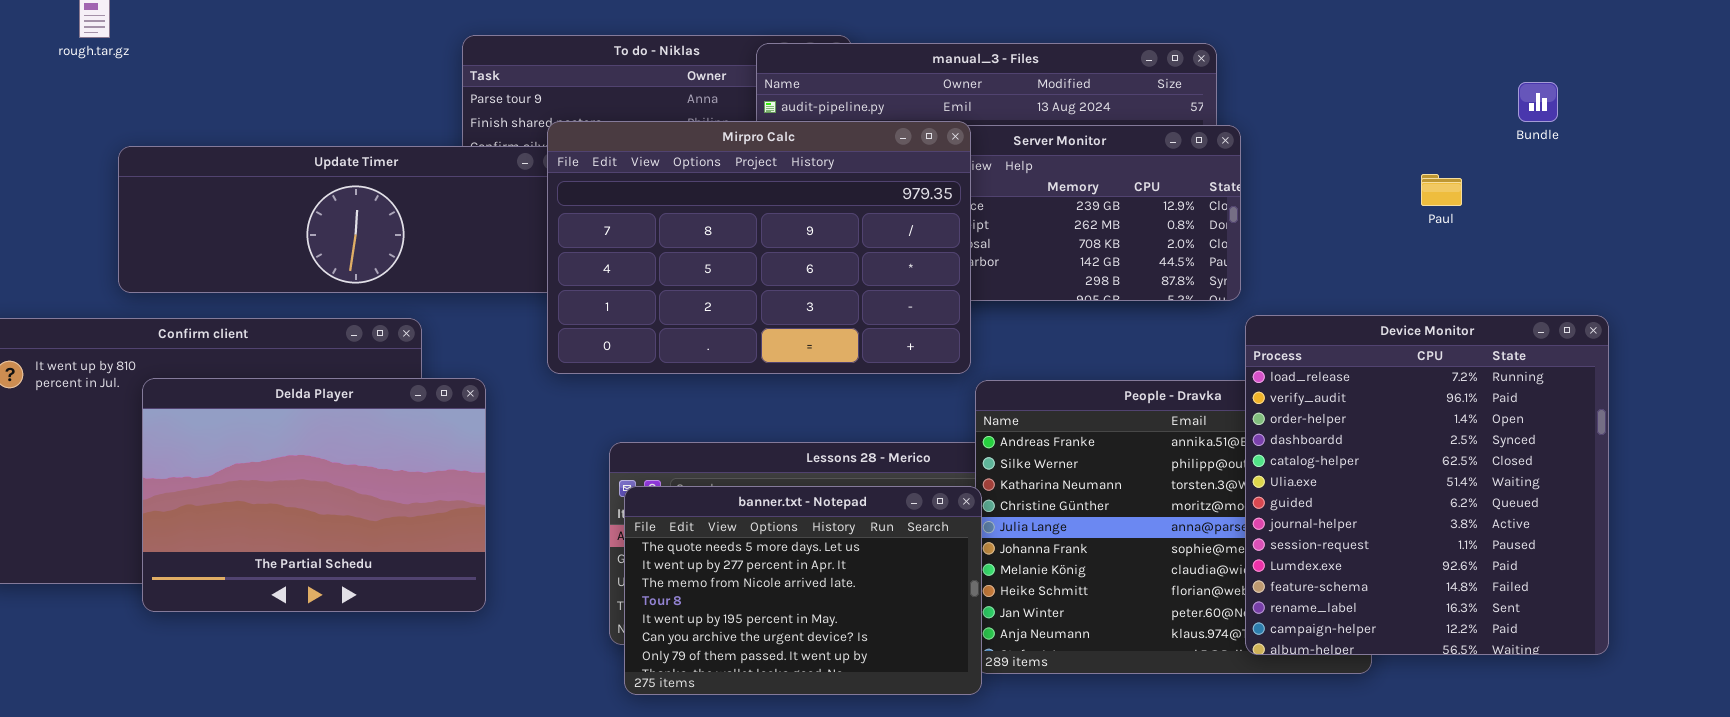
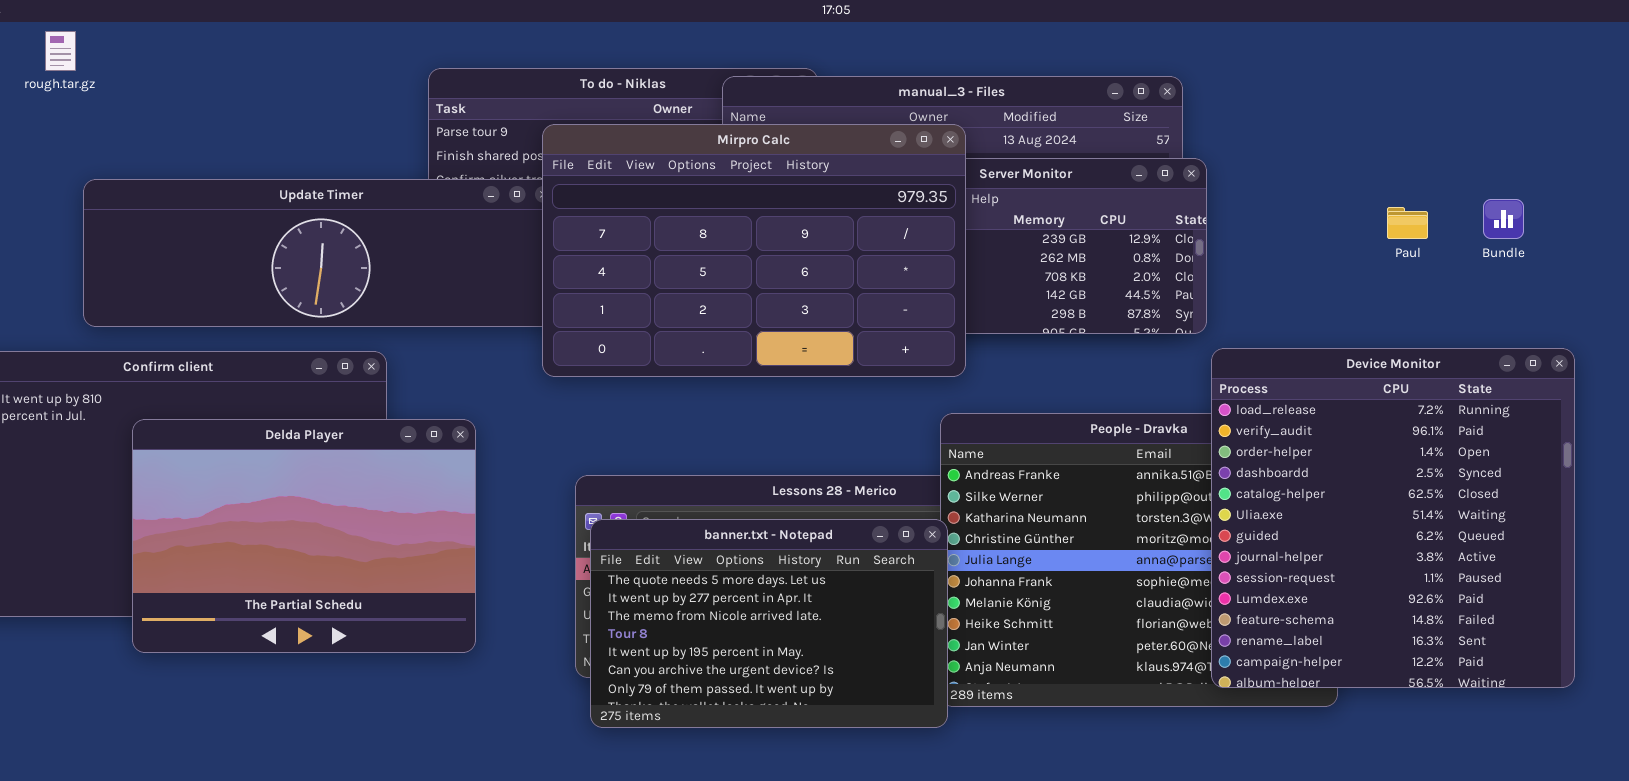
Bundle: [1518,82,1558,122] -> [1483,199,1524,239], moved
Mirpro Calc: [547,121,971,374] -> [542,124,966,377], moved
Delda Player: [142,378,486,612] -> [132,419,476,653], moved

